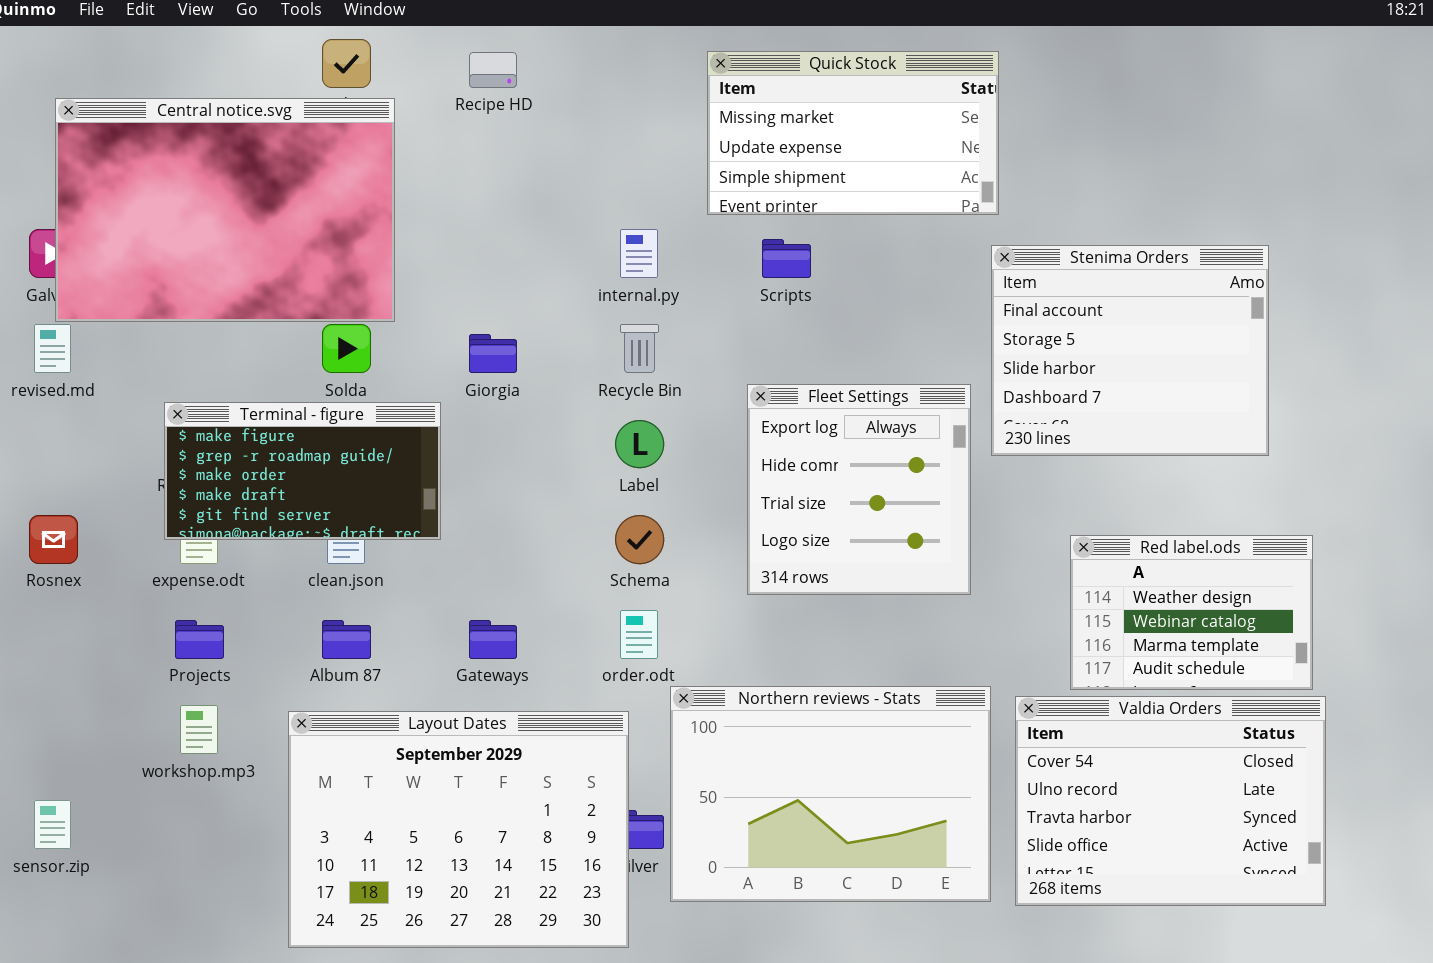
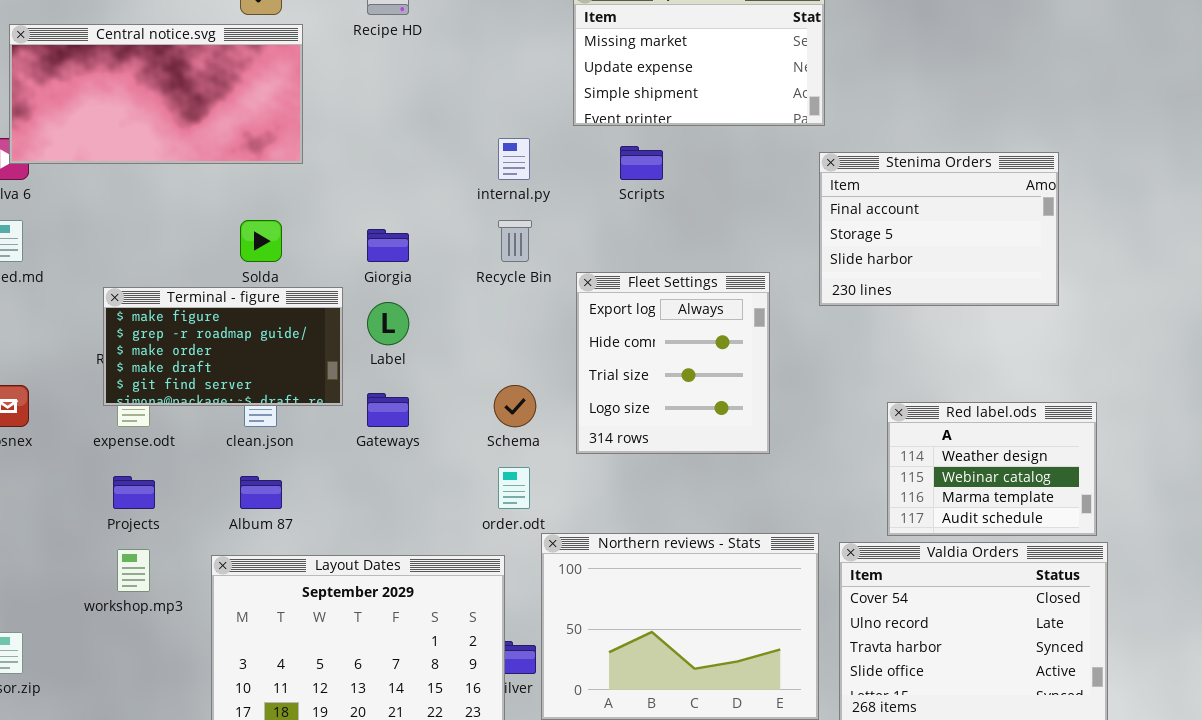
Central notice.svg: [55,98,395,322] -> [9,24,303,164], resized
Stenima Orders: [991,245,1269,456] -> [819,152,1059,306], resized
Fleet Settings: [747,384,971,595] -> [576,272,770,454], moved
Label: [615,420,664,468] -> [367,302,409,345], moved
Gateways: [469,620,517,659] -> [367,393,409,427], moved

